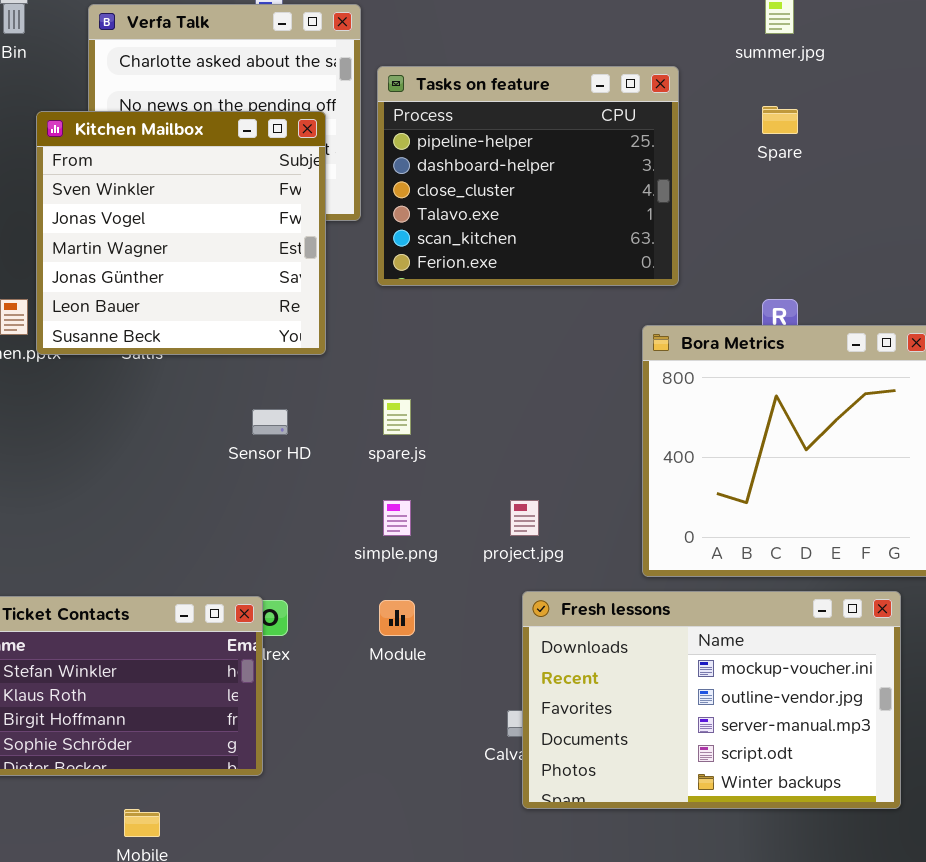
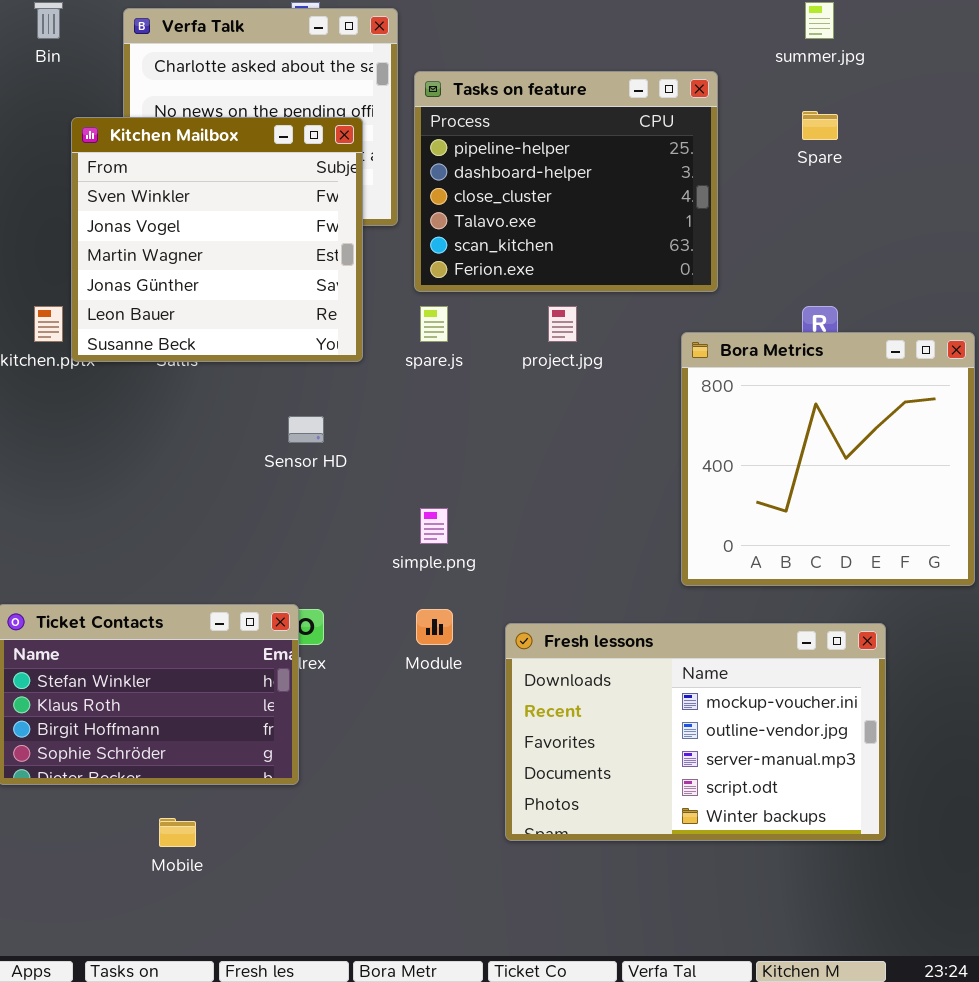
spare.js: [383,399,411,435] -> [420,306,448,342], moved
project.jpg: [510,500,539,536] -> [548,306,577,342], moved
Fresh lessons: [522,591,901,809] -> [505,623,886,841], moved

